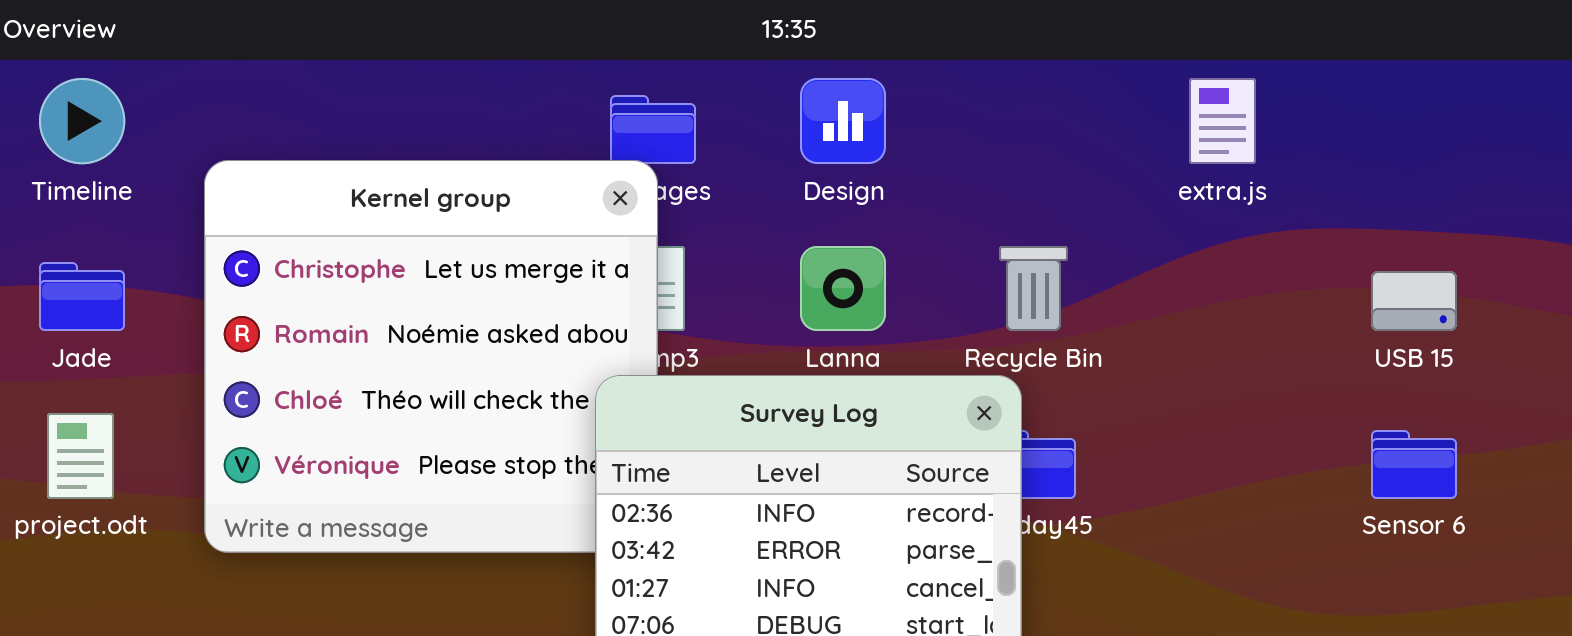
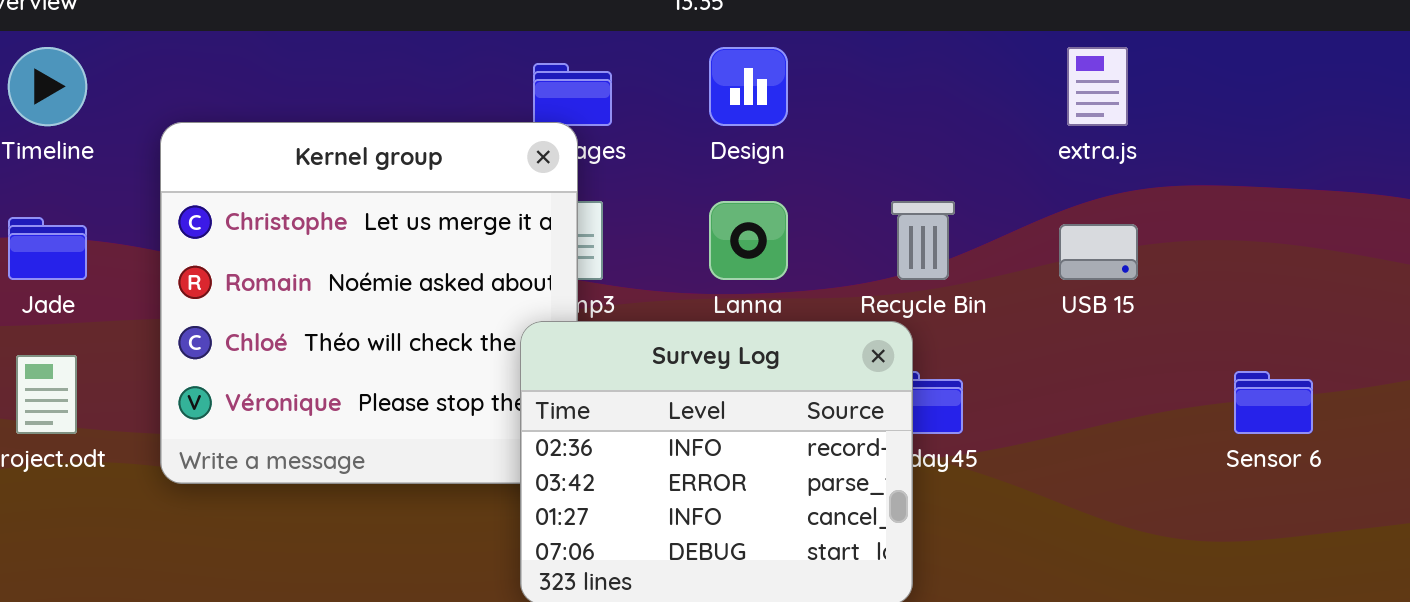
USB 15: [1371,271,1457,331] -> [1059,224,1138,280], moved

